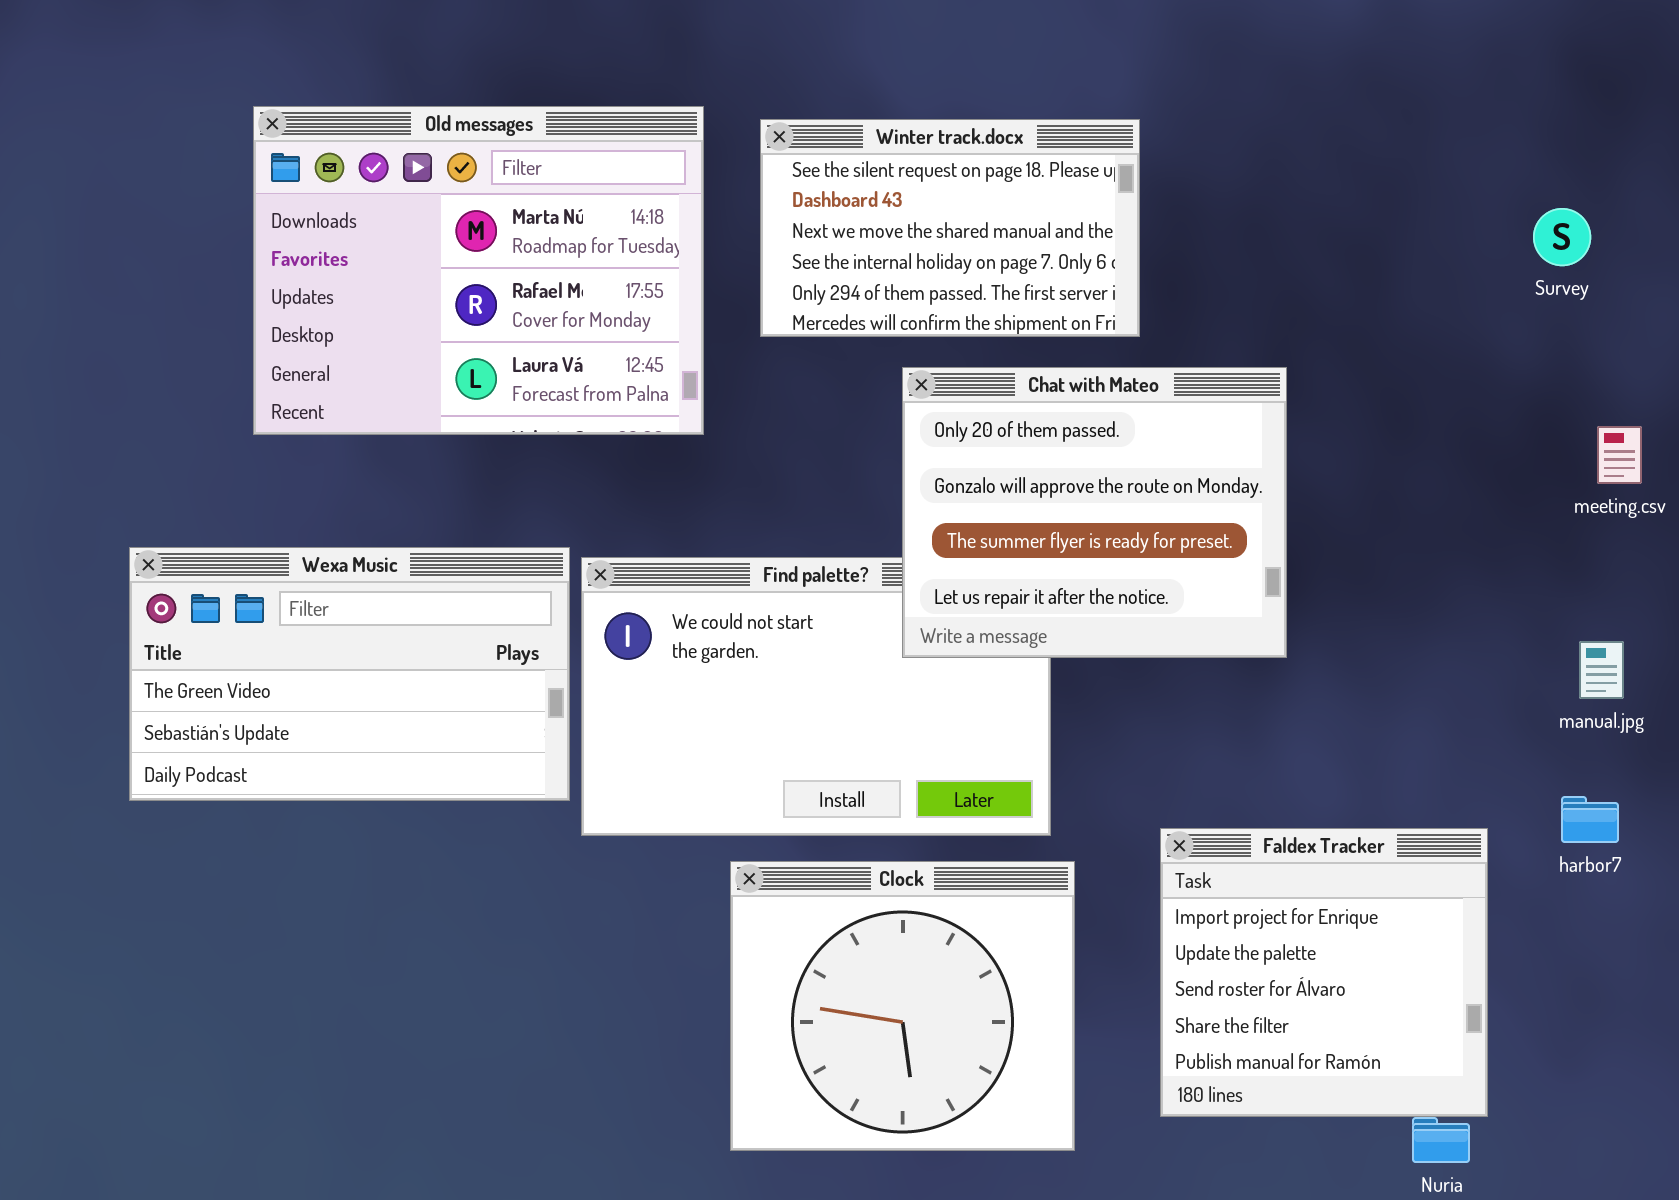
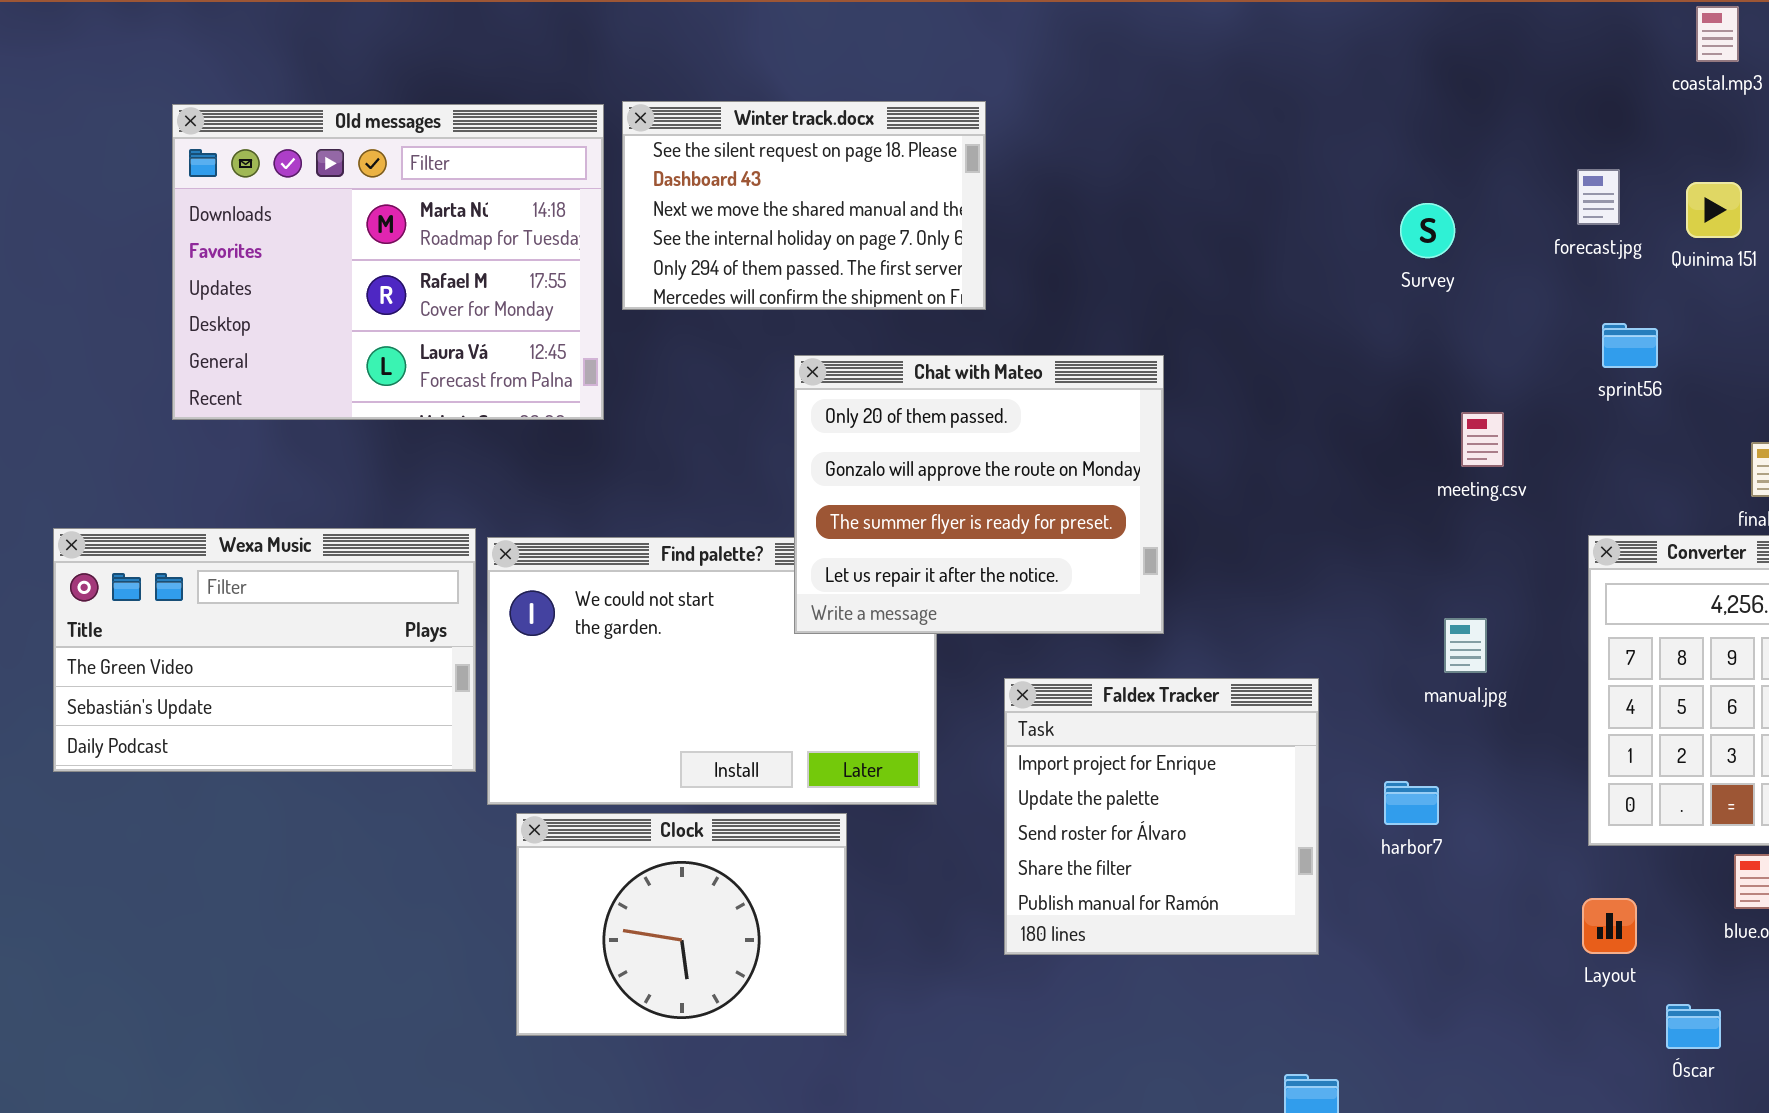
Winter track.docx: [760,119,1140,337] -> [622,101,986,310], moved
harbor7: [1561,796,1619,843] -> [1384,781,1439,825], moved
Faldex Tracker: [1160,828,1488,1117] -> [1004,678,1319,955], moved
Clock: [730,861,1075,1151] -> [516,813,847,1036], moved, resized

